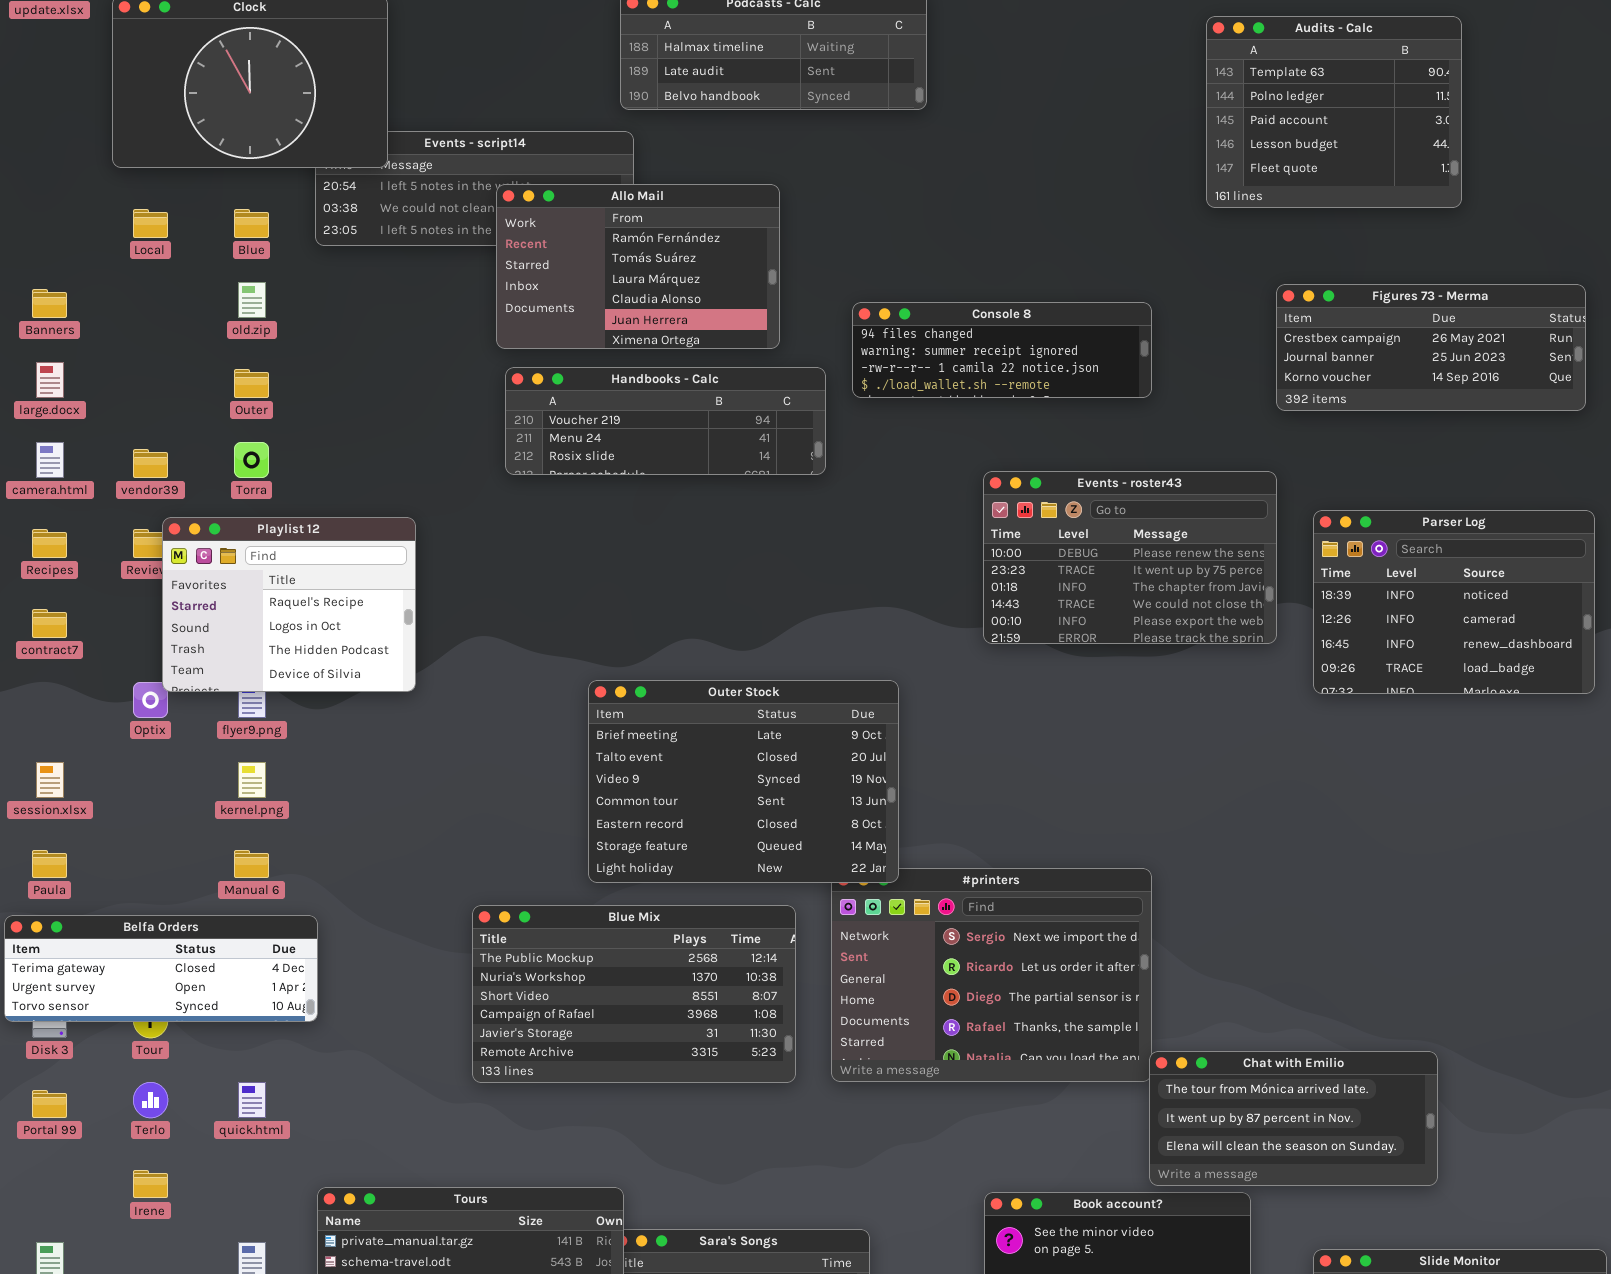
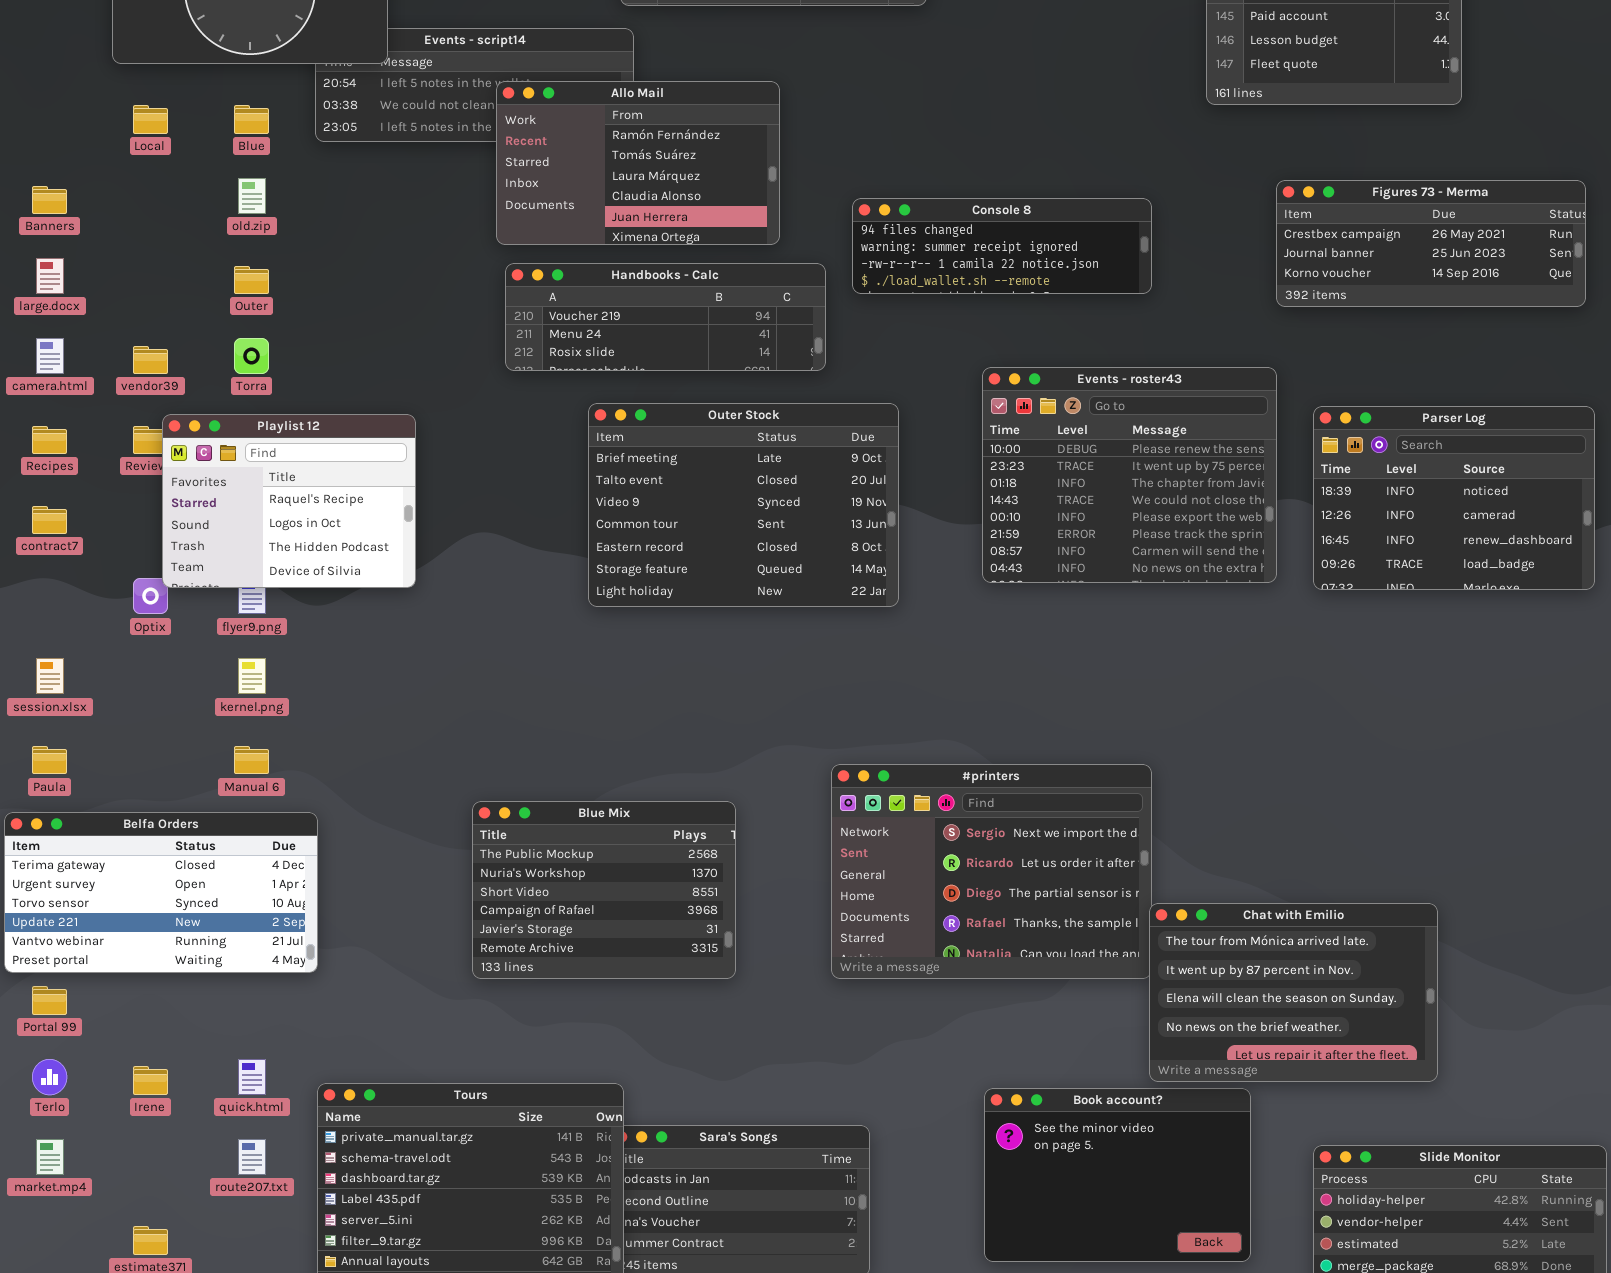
Events - roster43: [983,471,1277,644] -> [982,367,1277,583], resized
Outer Stock: [588,680,899,883] -> [588,403,899,607], moved
Blue Mix: [472,905,796,1083] -> [472,801,736,979], resized
Belfa Orders: [4,915,318,1022] -> [4,812,318,973], resized
Chat with Emilio: [1149,1051,1438,1186] -> [1149,903,1438,1082], resized
Terlo: [133,1082,168,1118] -> [32,1059,67,1095], moved
quick.html: [238,1082,266,1118] -> [238,1059,266,1095], moved

